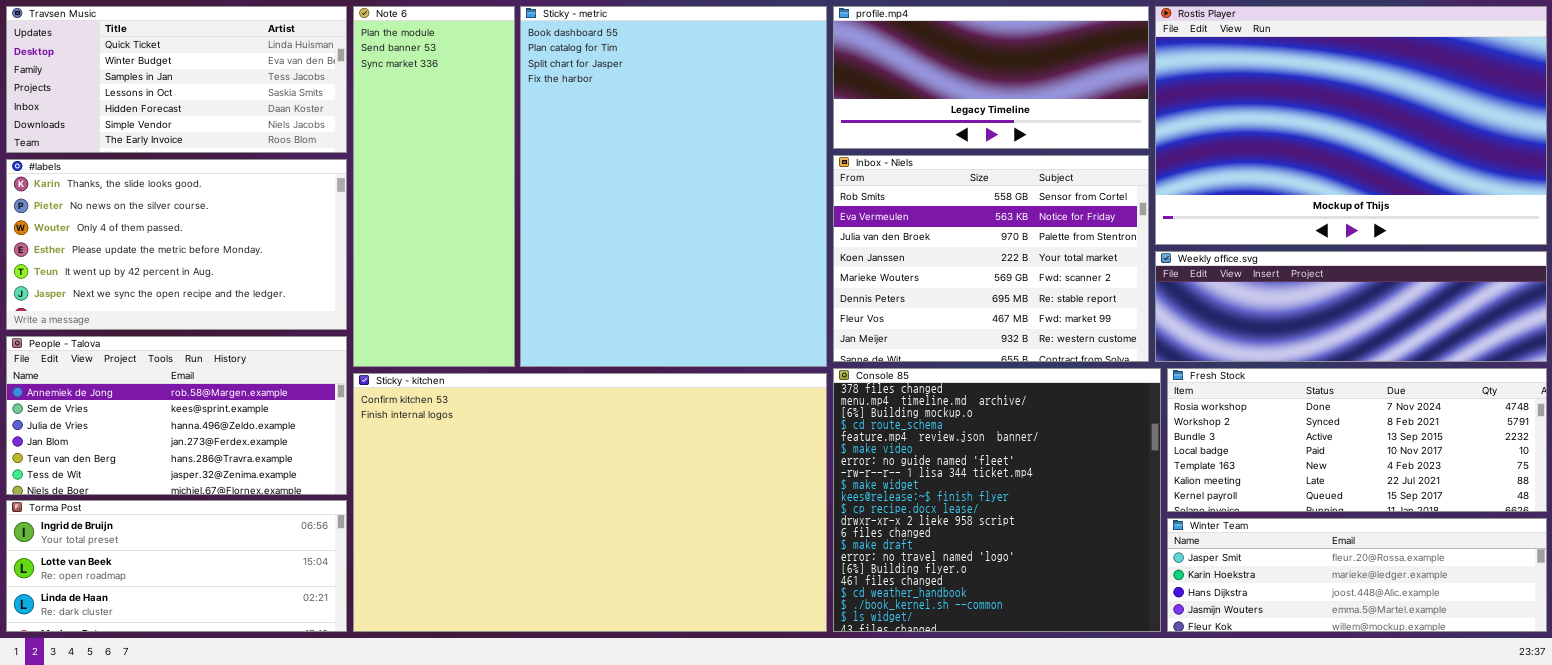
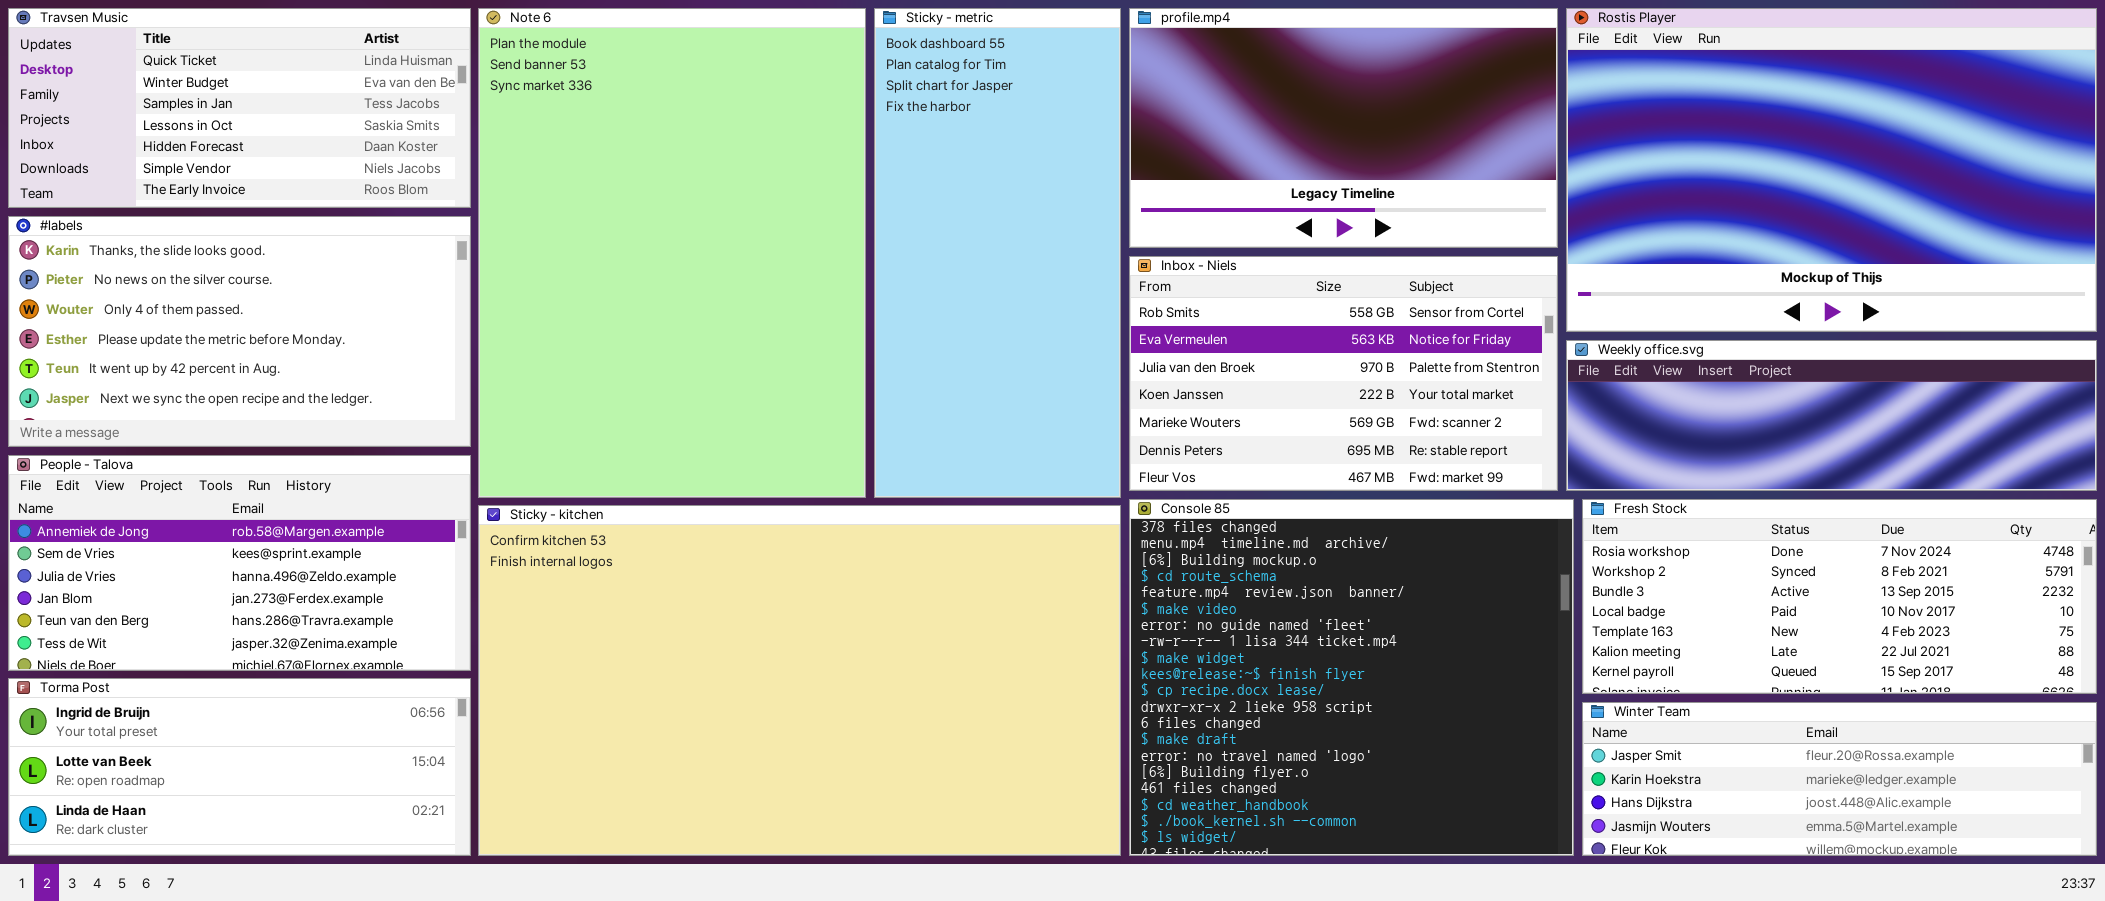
Note 6: [353,6,515,367] -> [478,8,866,498], resized
Sticky - metric: [520,6,827,367] -> [874,8,1121,498], resized
profile.mp4: [833,6,1149,149] -> [1129,8,1558,248], resized
Inbox - Niels: [833,155,1149,362] -> [1129,256,1558,491], resized

